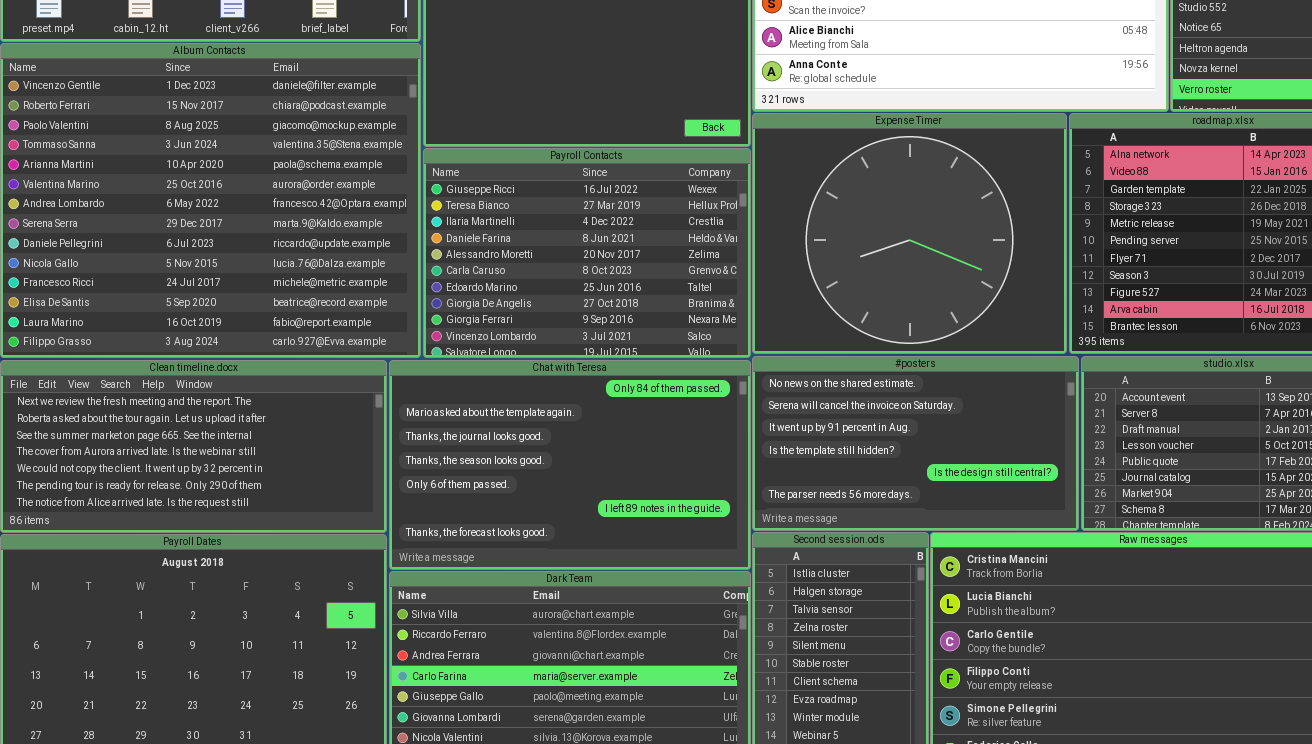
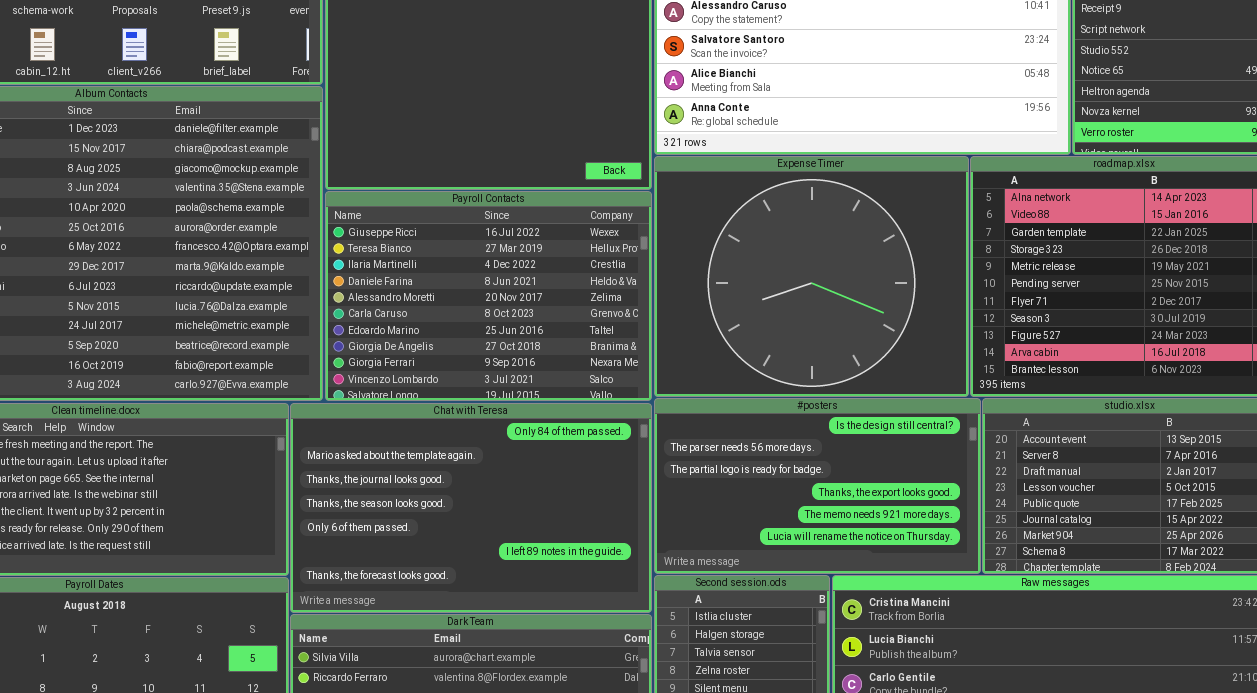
#posters: [752,356,1079,531] -> [654,398,981,574], scrolled down 4 rows

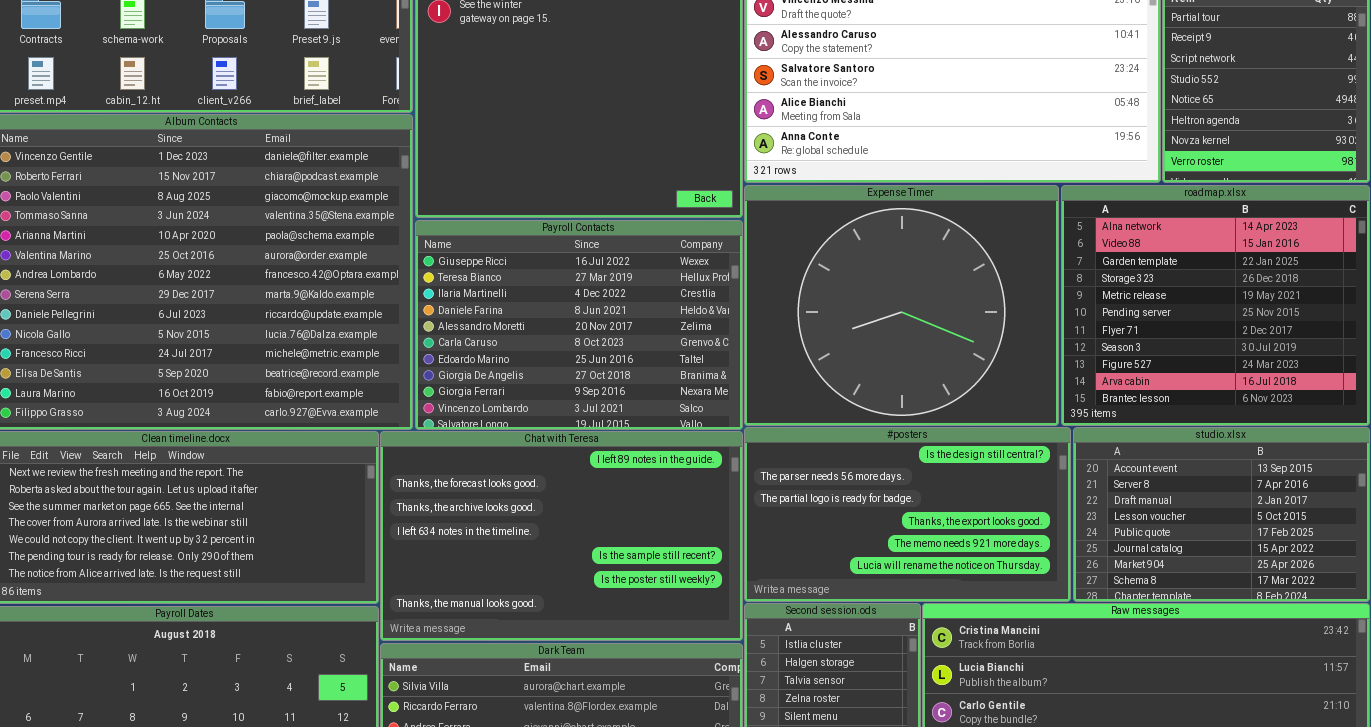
Chat with Teresa: [290,403,652,613] -> [380,431,743,641], scrolled down 5 rows

